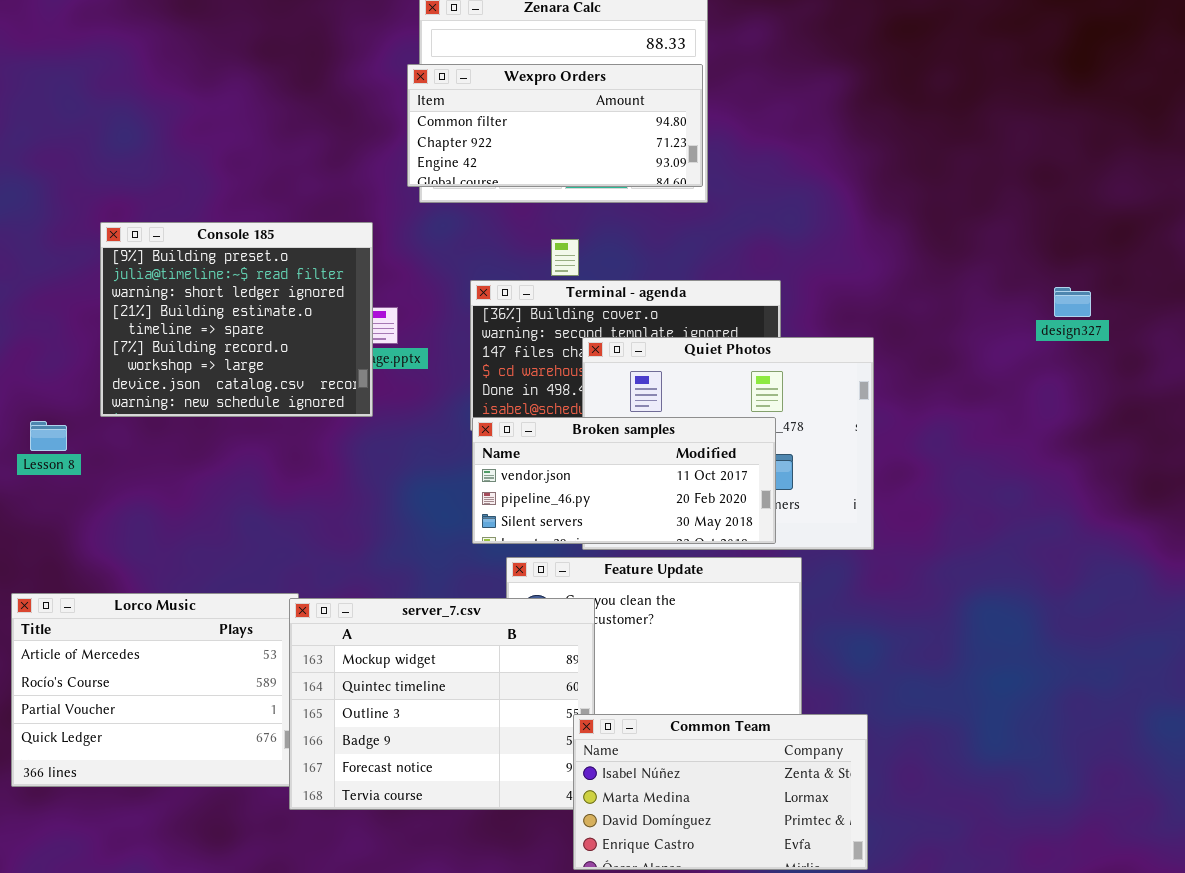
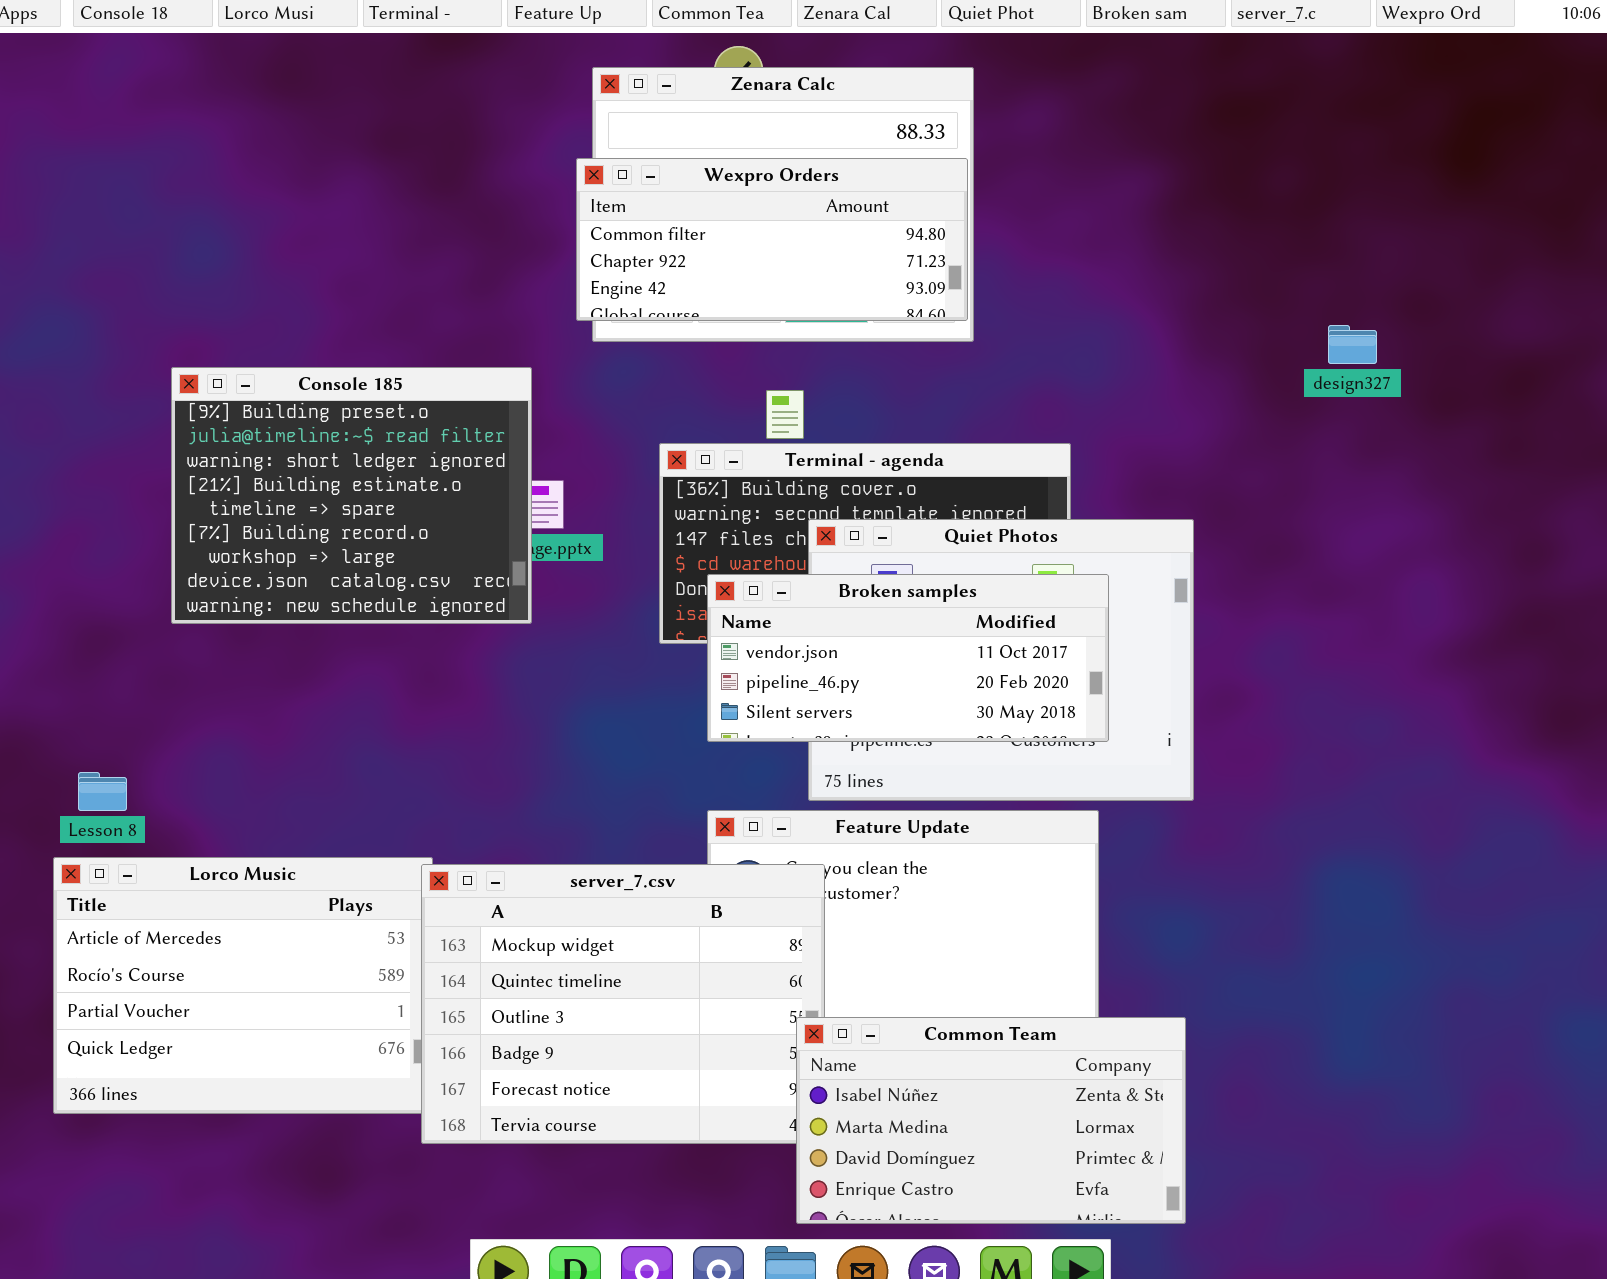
design327: [1054,287,1091,317] -> [1328,325,1377,364], moved
Broken samples: [472,417,776,544] -> [707,574,1109,742], moved
Lesson 8: [30,421,67,451] -> [78,772,127,811], moved

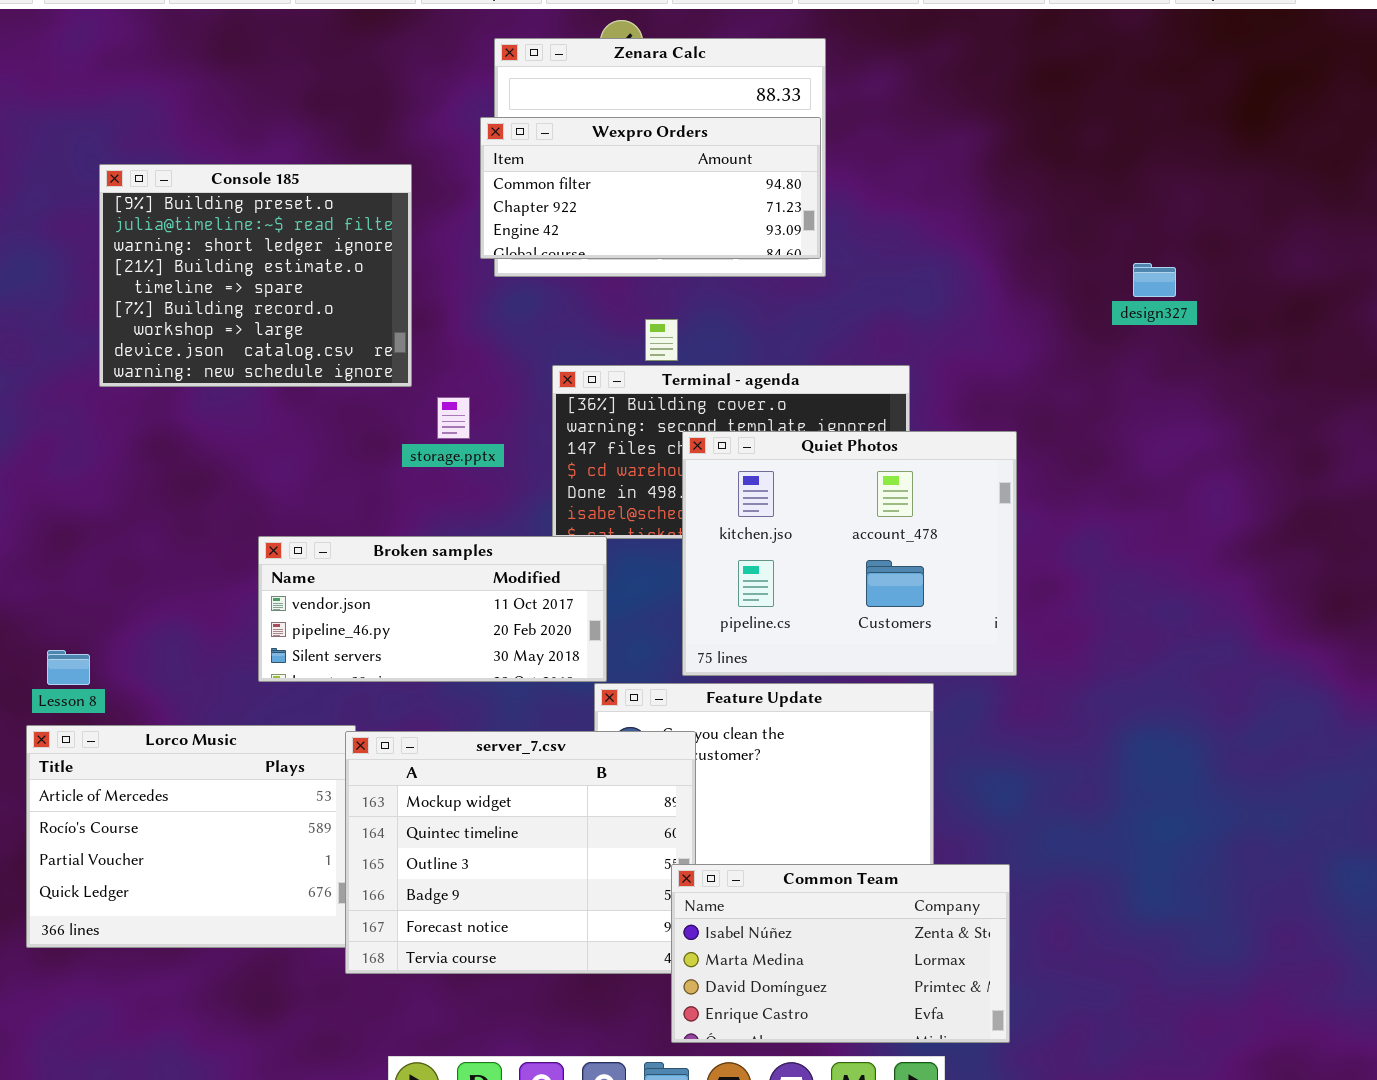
Console 185: [171,367,532,624] -> [99,164,412,387], moved
Broken samples: [707,574,1109,742] -> [258,536,607,682], moved

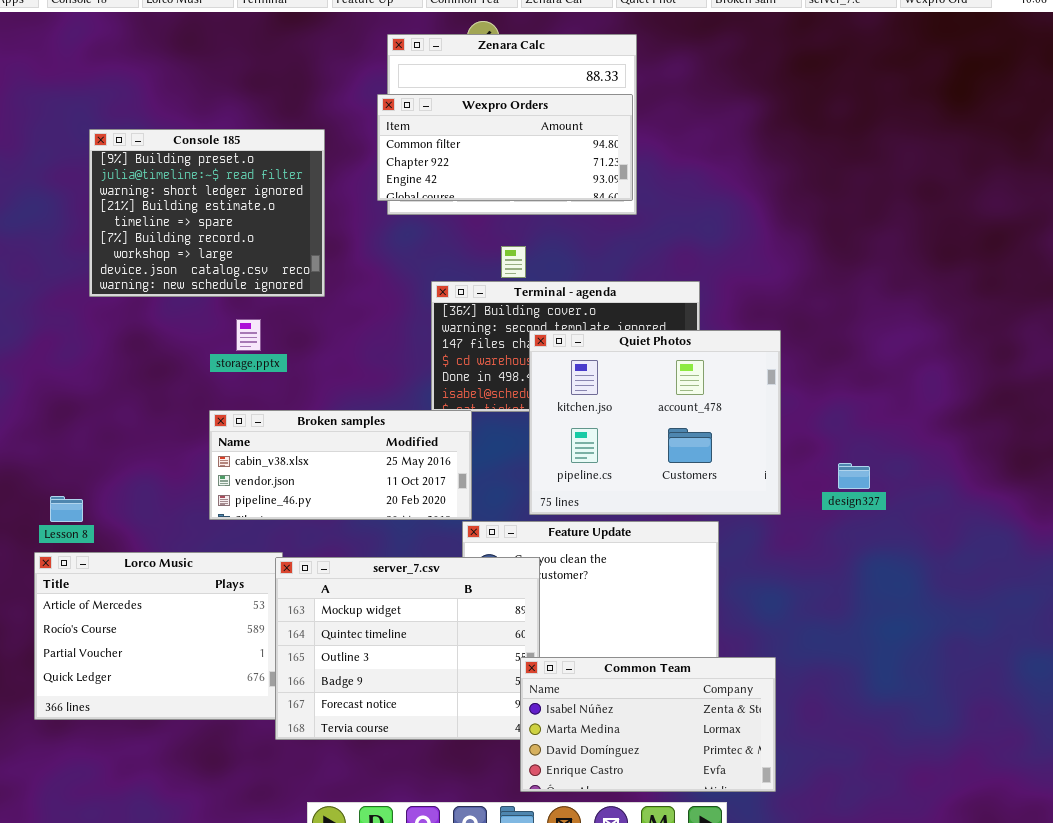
design327: [1133,263,1176,297] -> [838,463,870,489], moved
storage.pptx: [437,397,470,439] -> [236,319,261,351], moved
Broken samples: [258,536,607,682] -> [209,410,472,520], scrolled up 1 row

